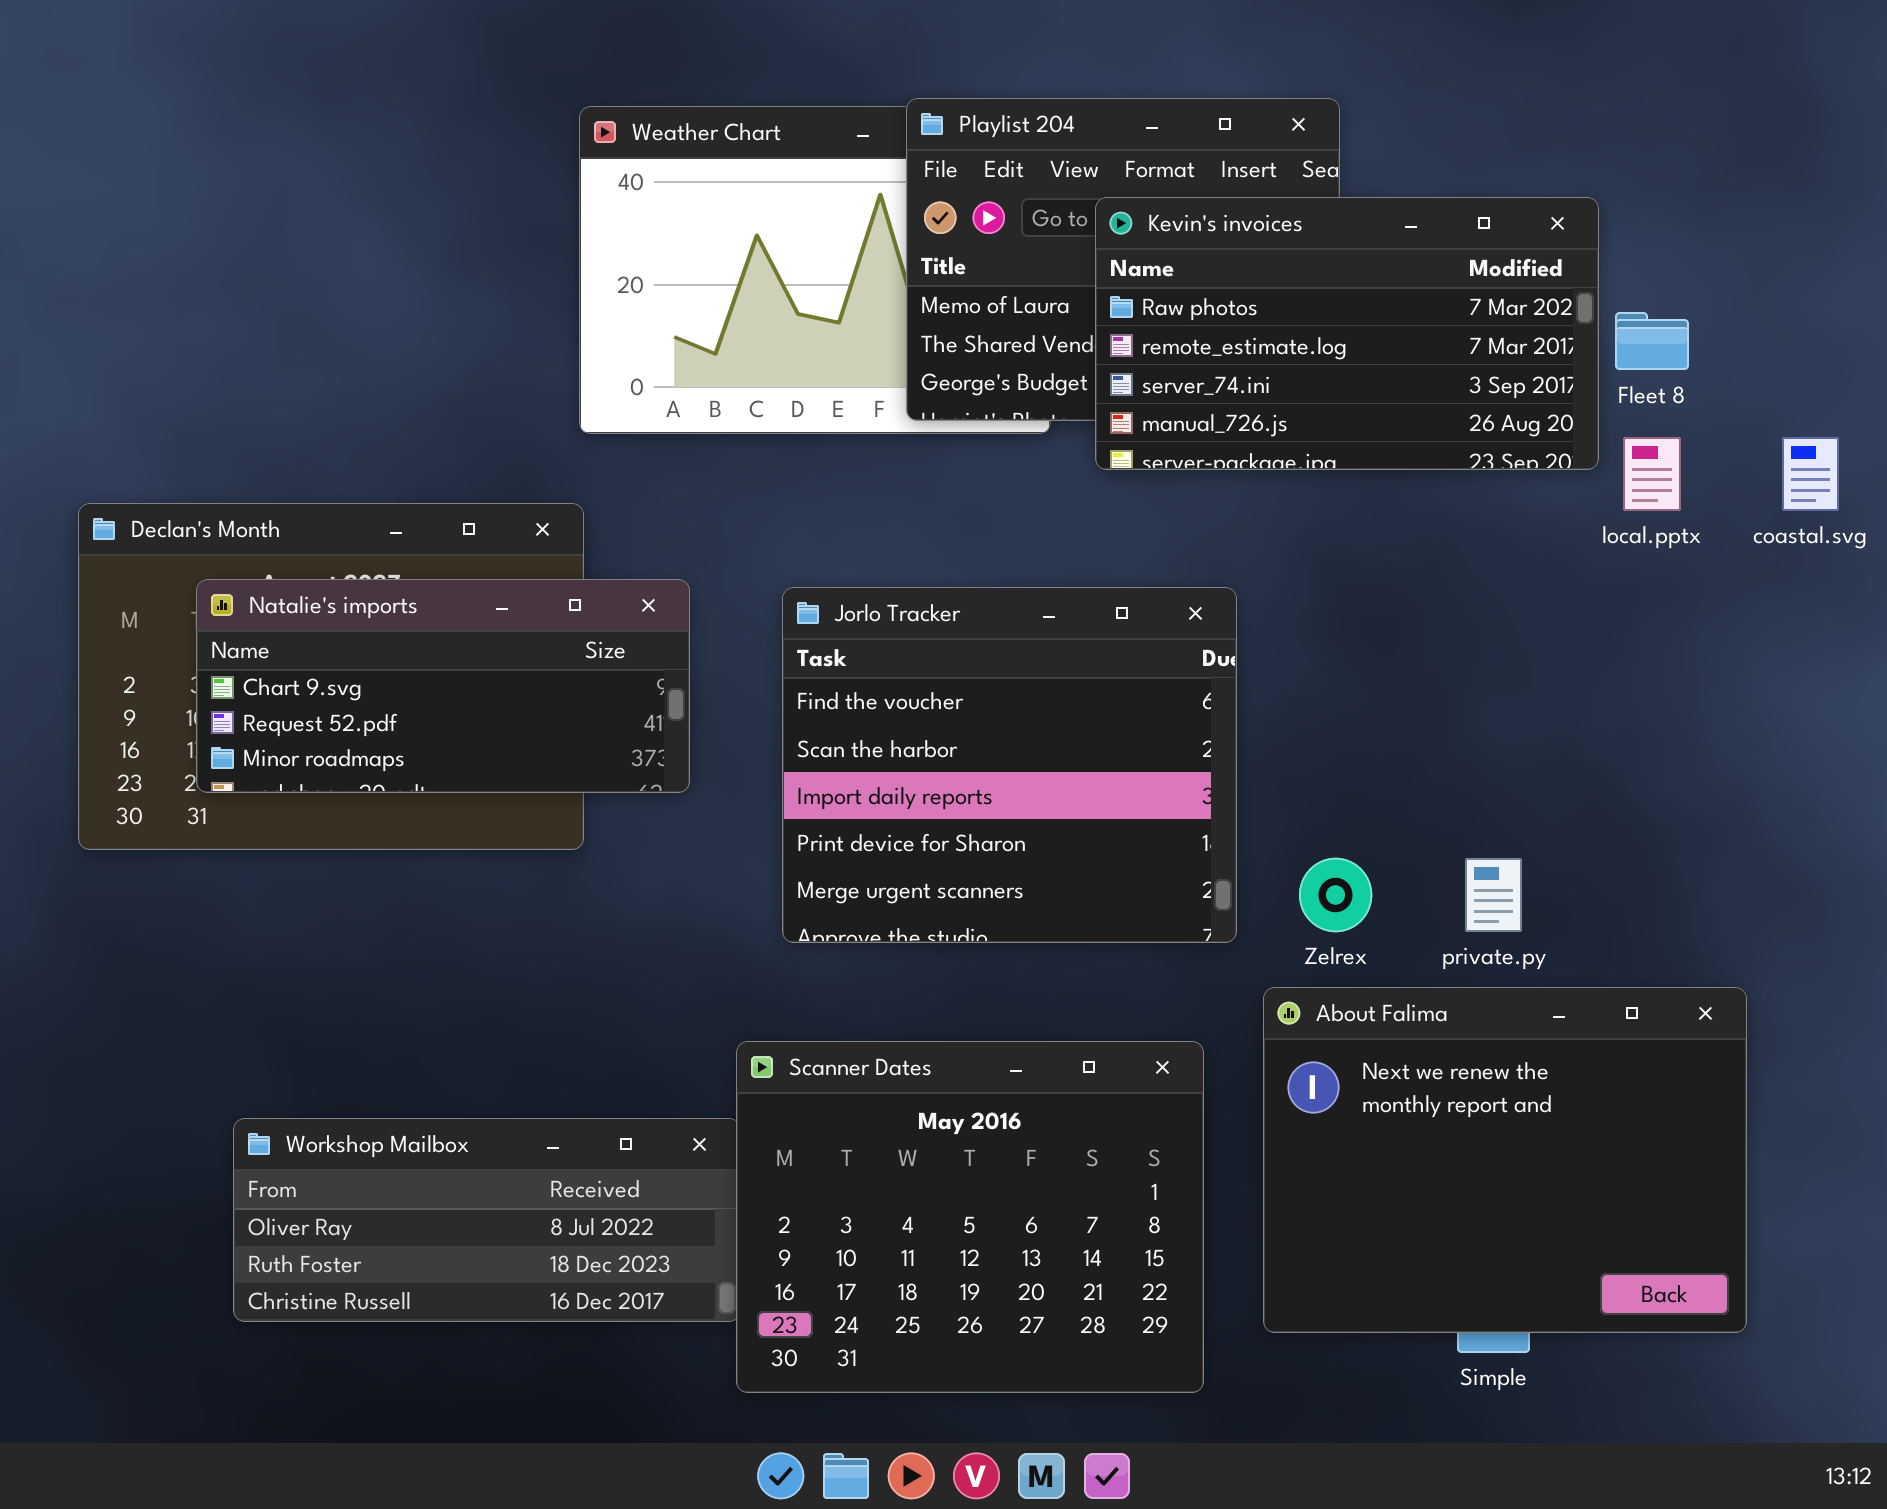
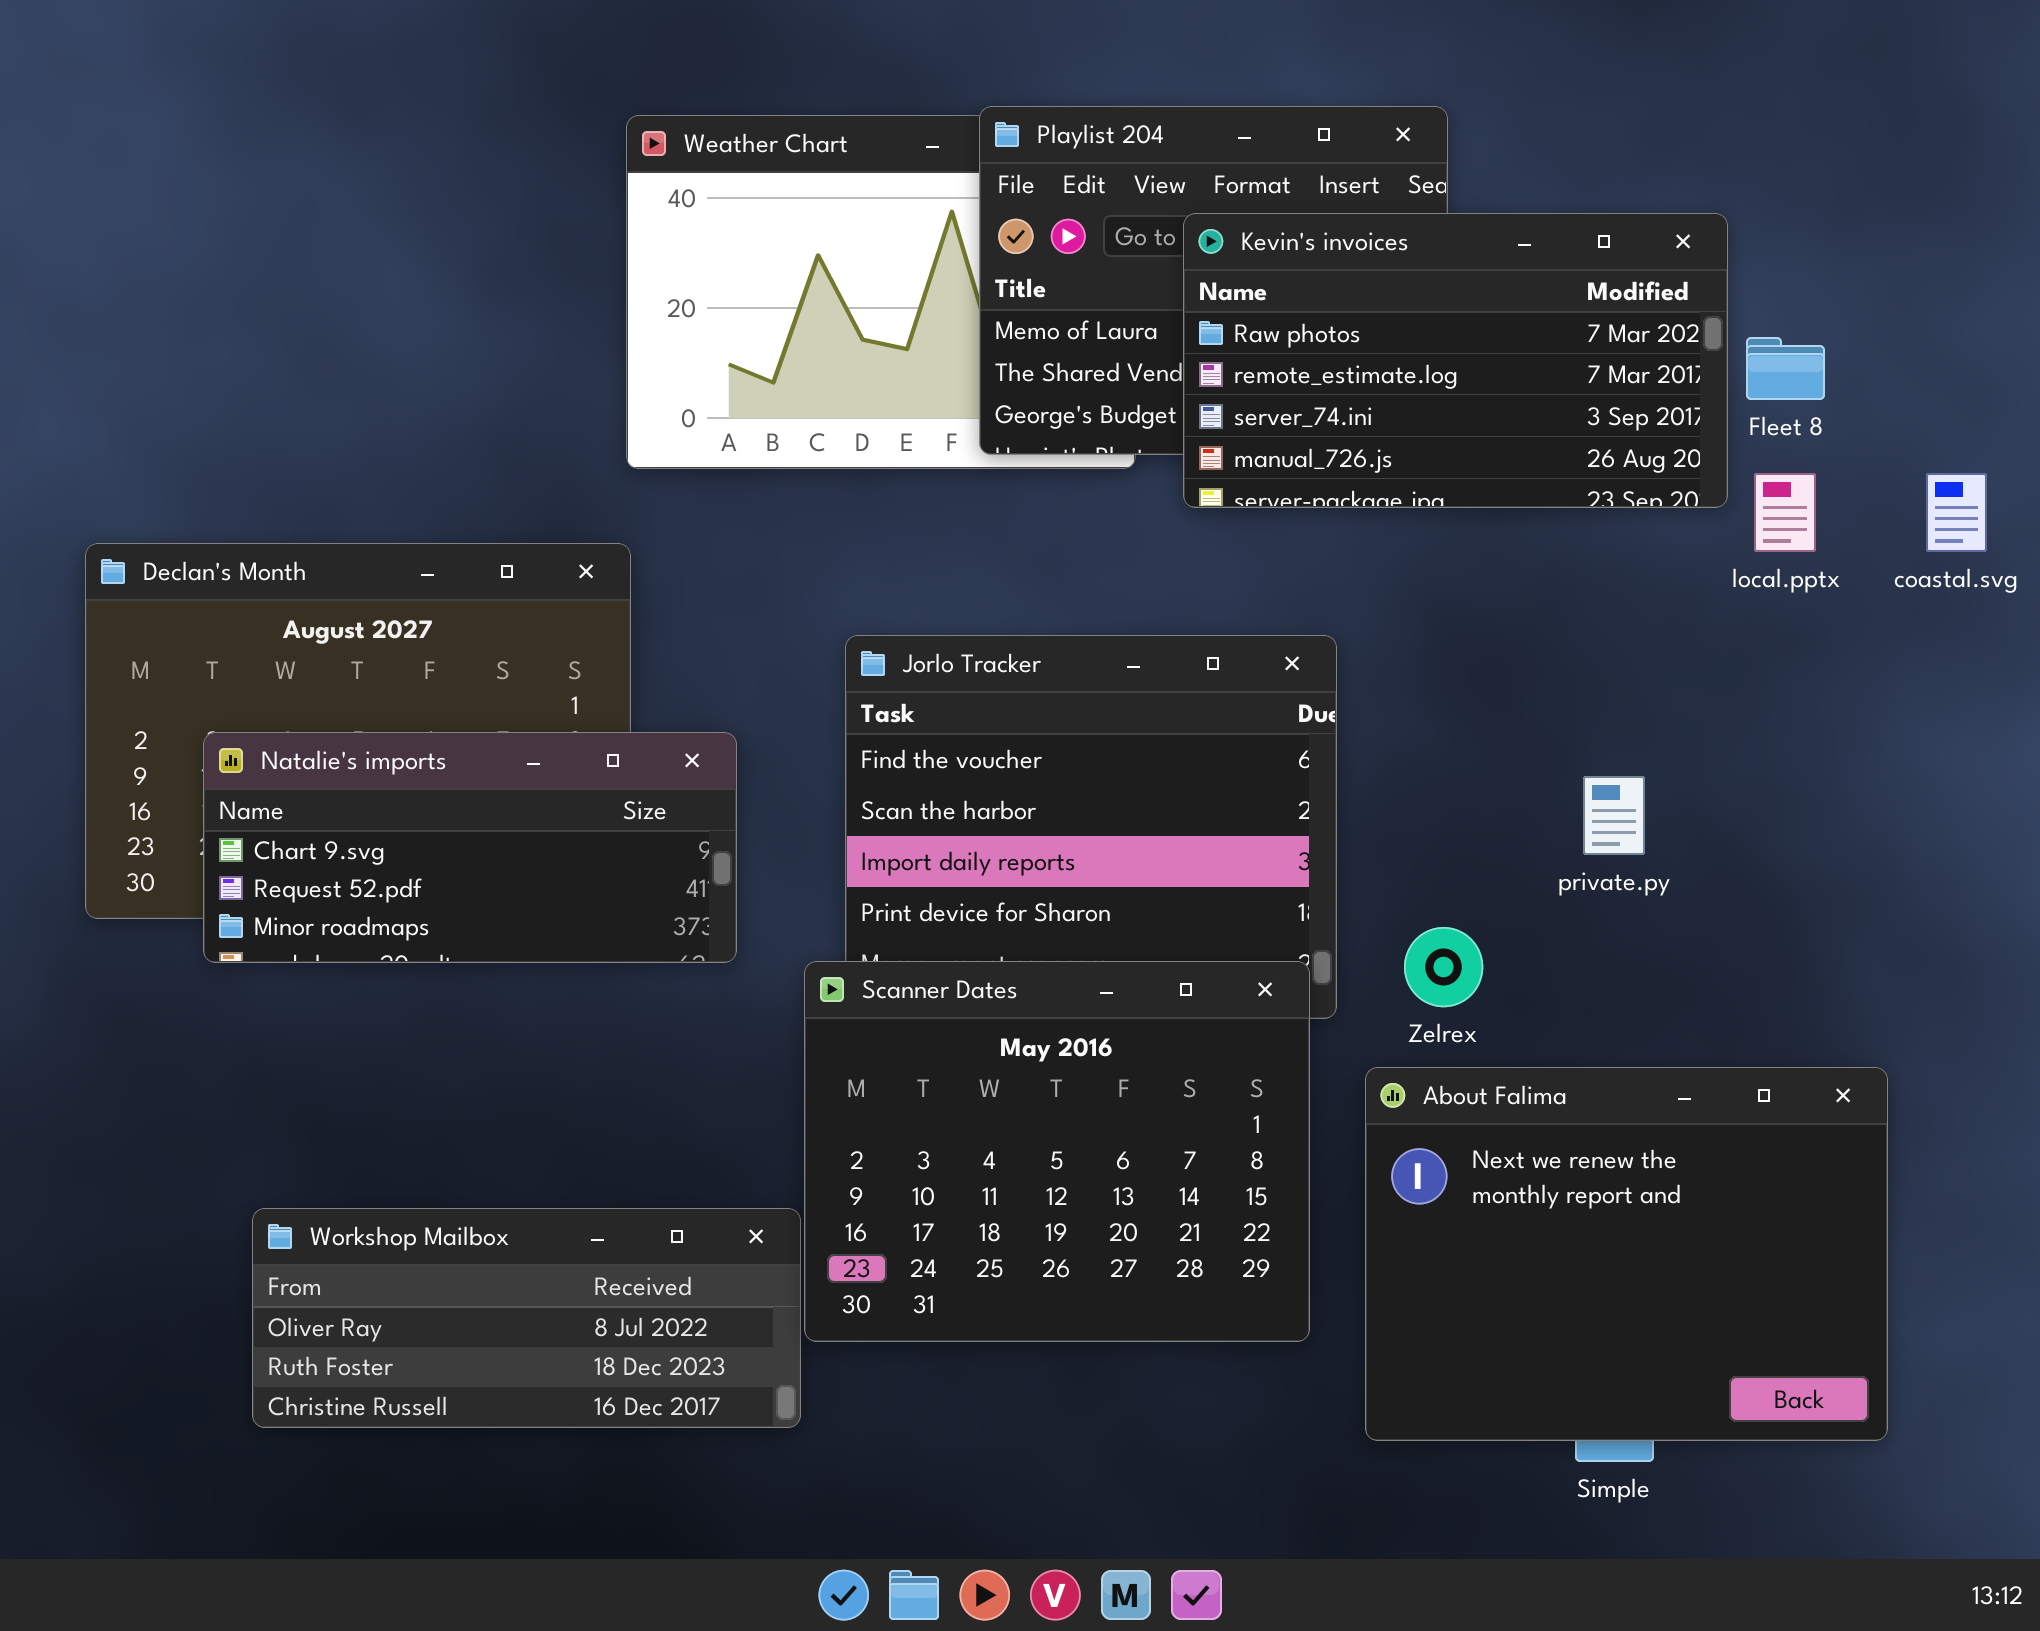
Natalie's imports: [196,579,690,793] -> [203,732,737,963], moved
private.py: [1465,858,1522,932] -> [1583,776,1645,855], moved
Scanner Dates: [736,1041,1204,1393] -> [804,961,1310,1342], moved

